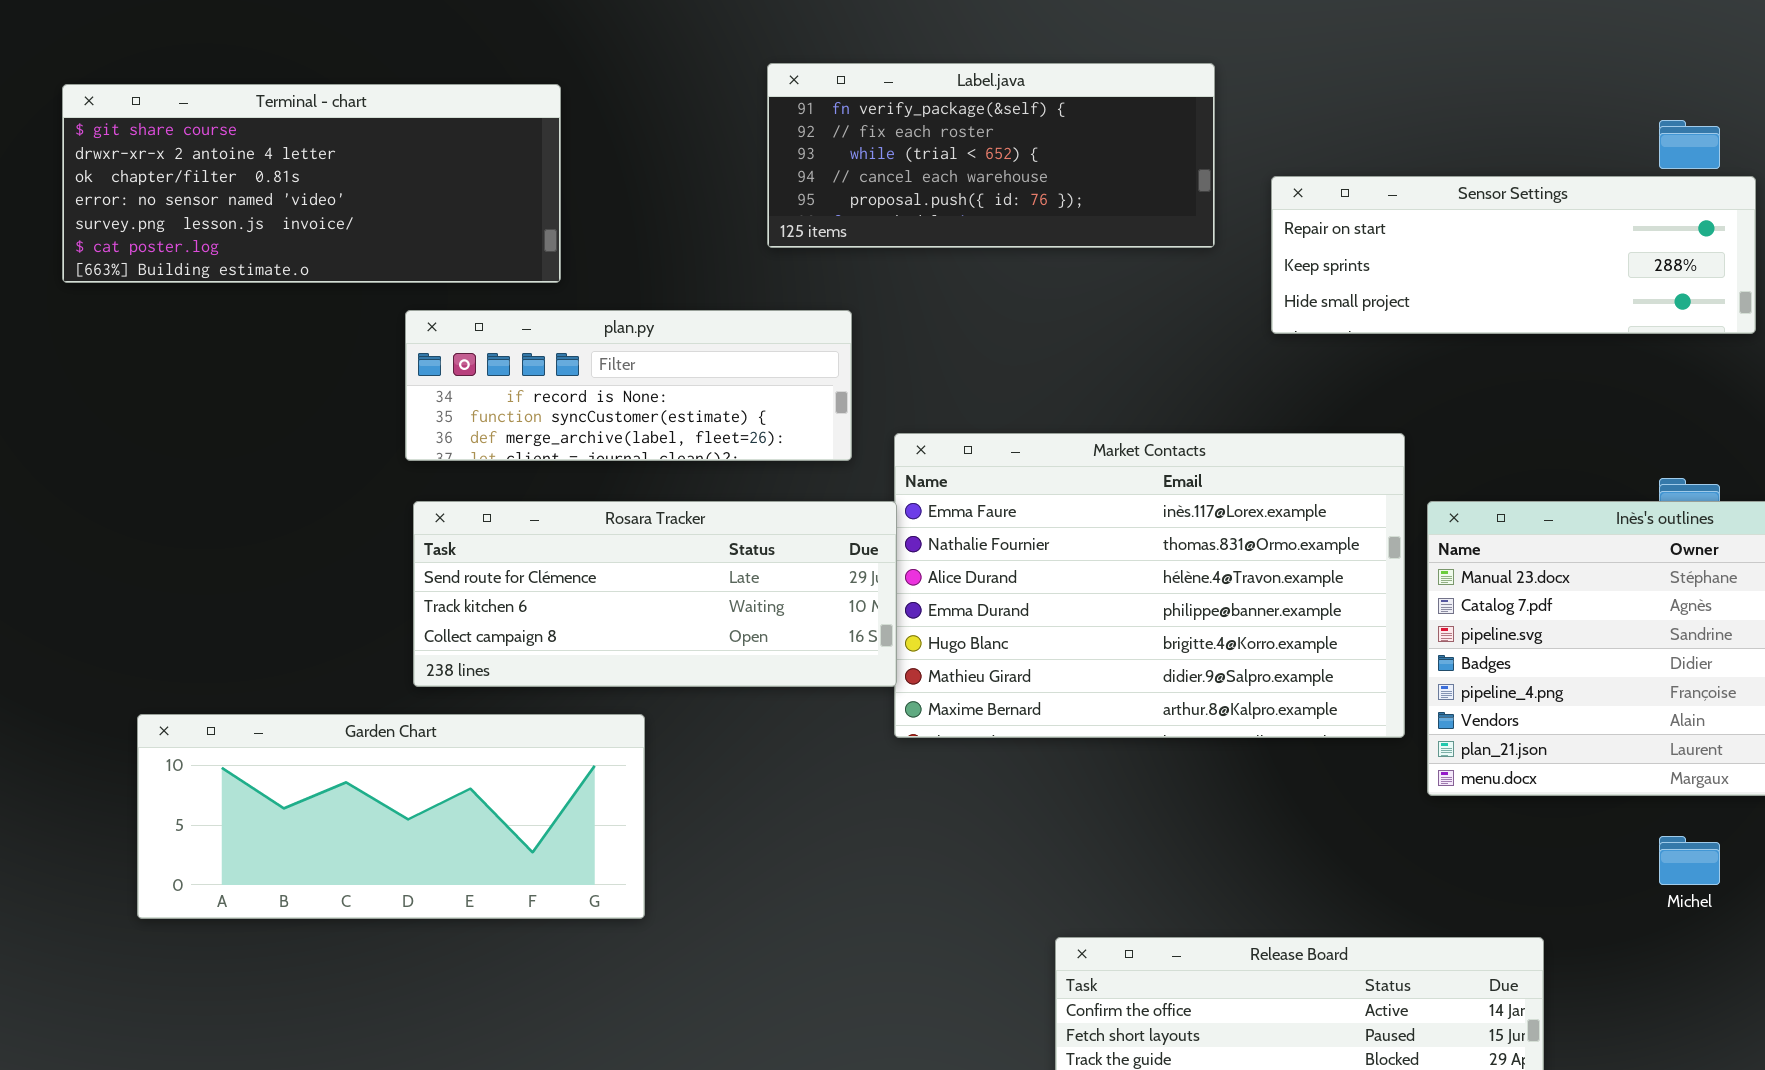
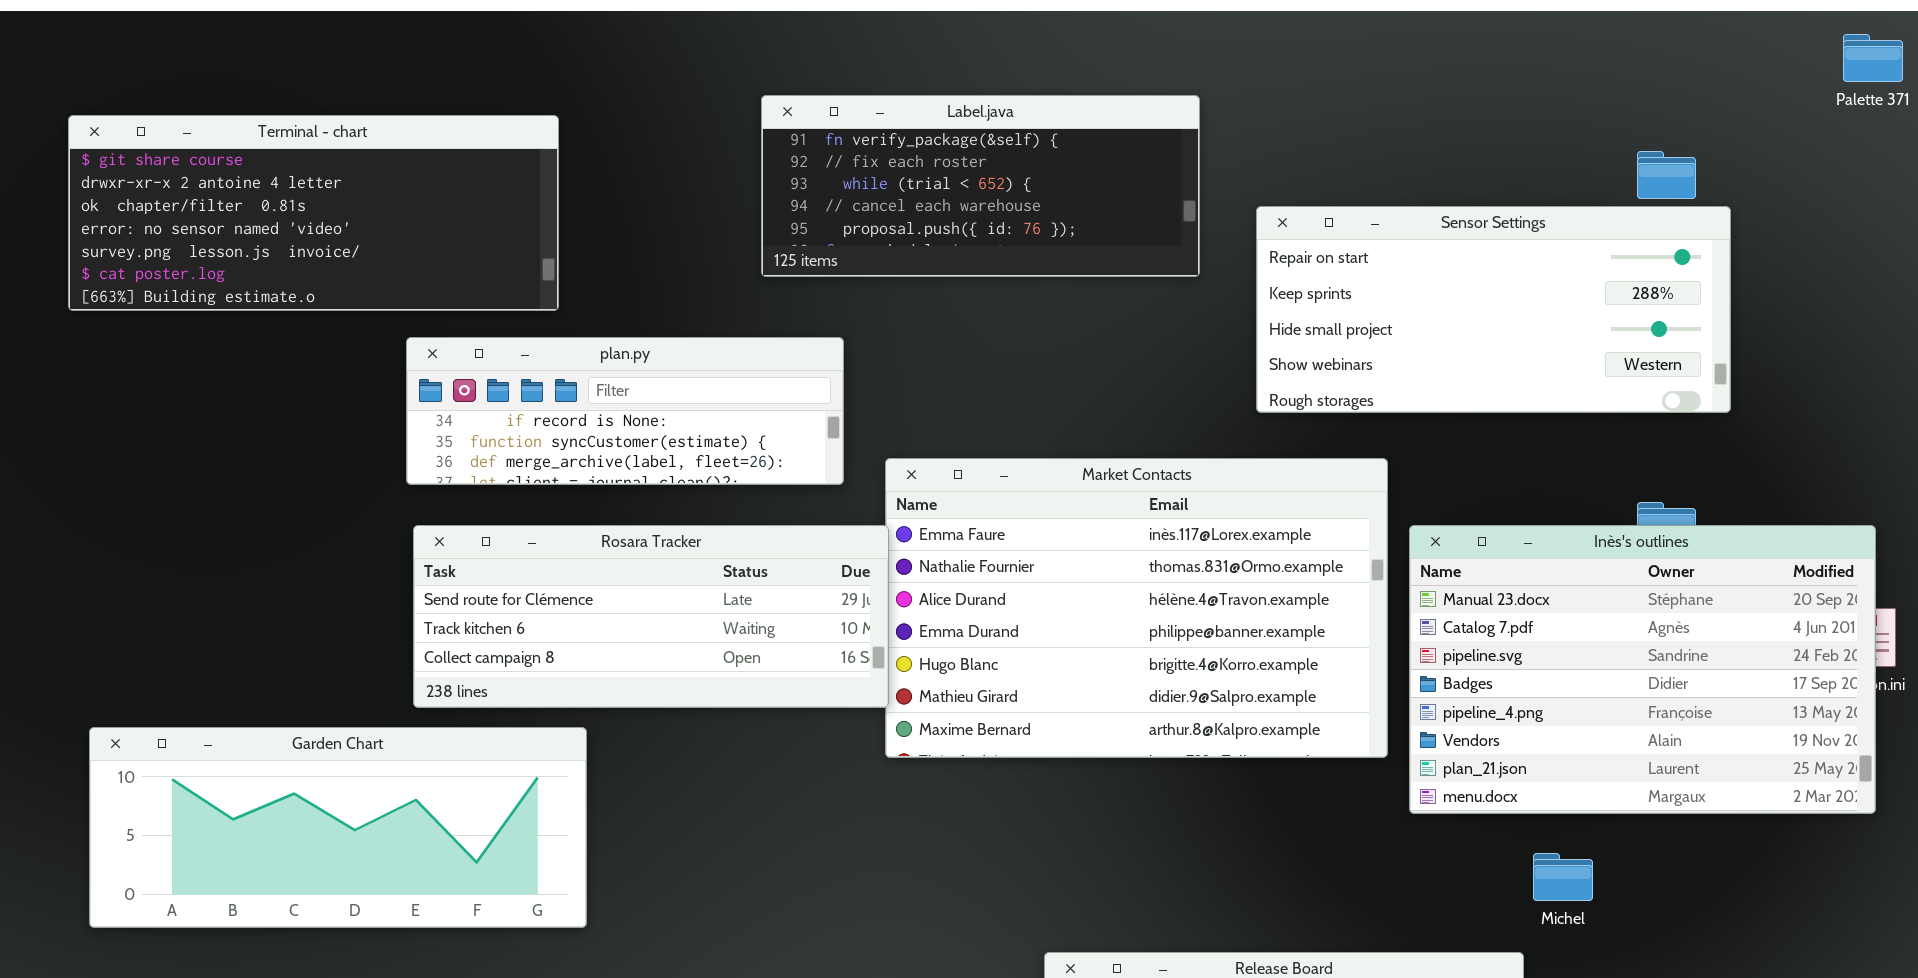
Sensor Settings: [1271,176,1756,334] -> [1256,206,1731,413], resized
Garden Chart: [137,714,645,919] -> [89,727,587,928], moved
Michel: [1659,836,1720,885] -> [1533,853,1593,901], moved

